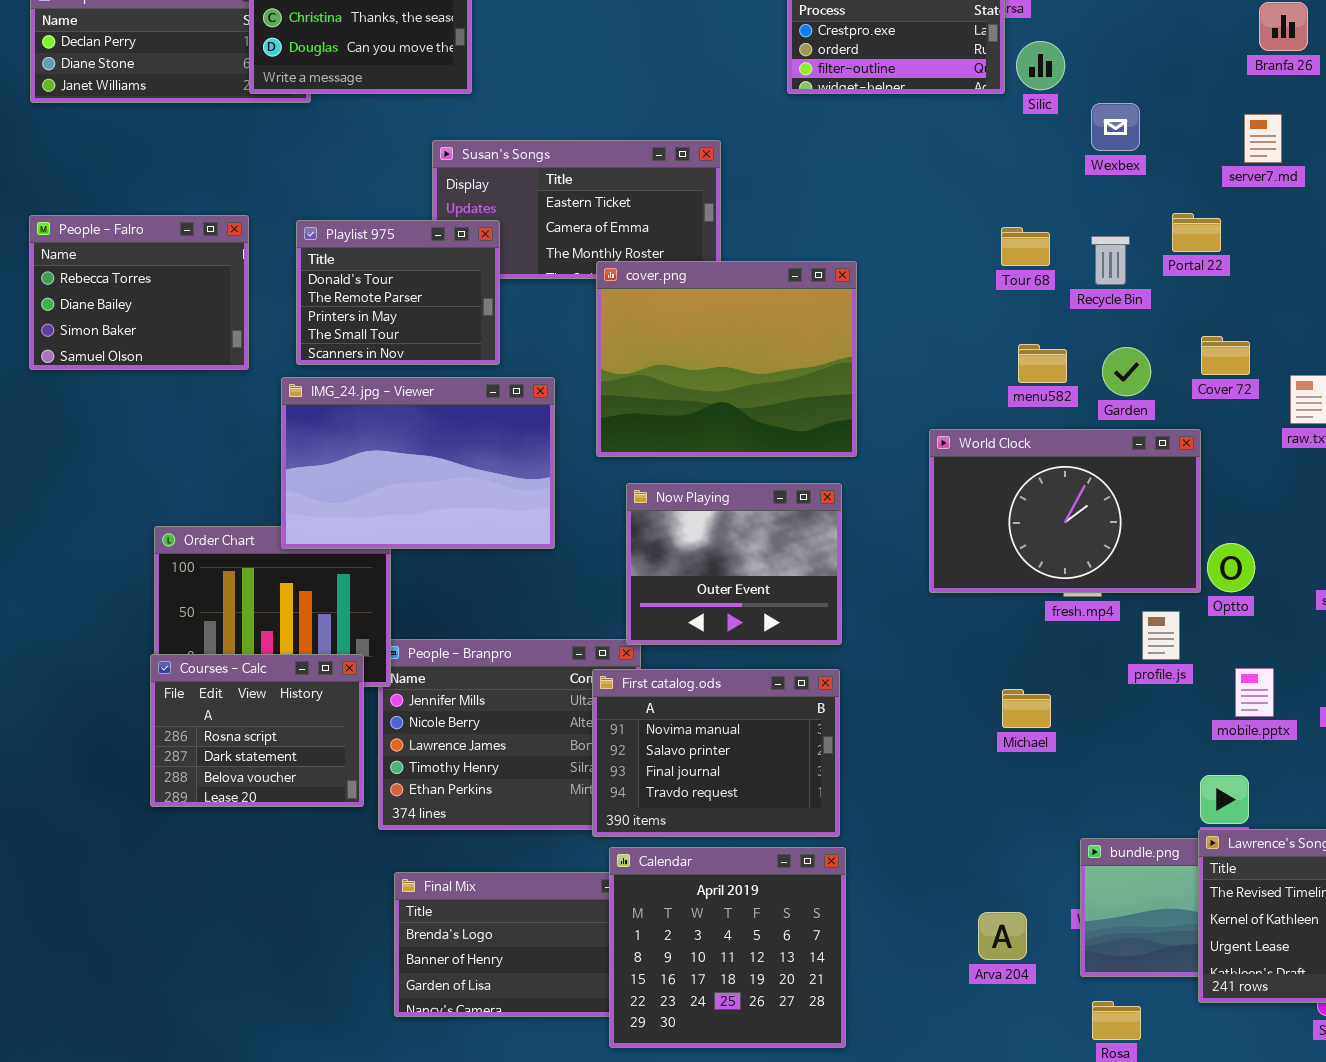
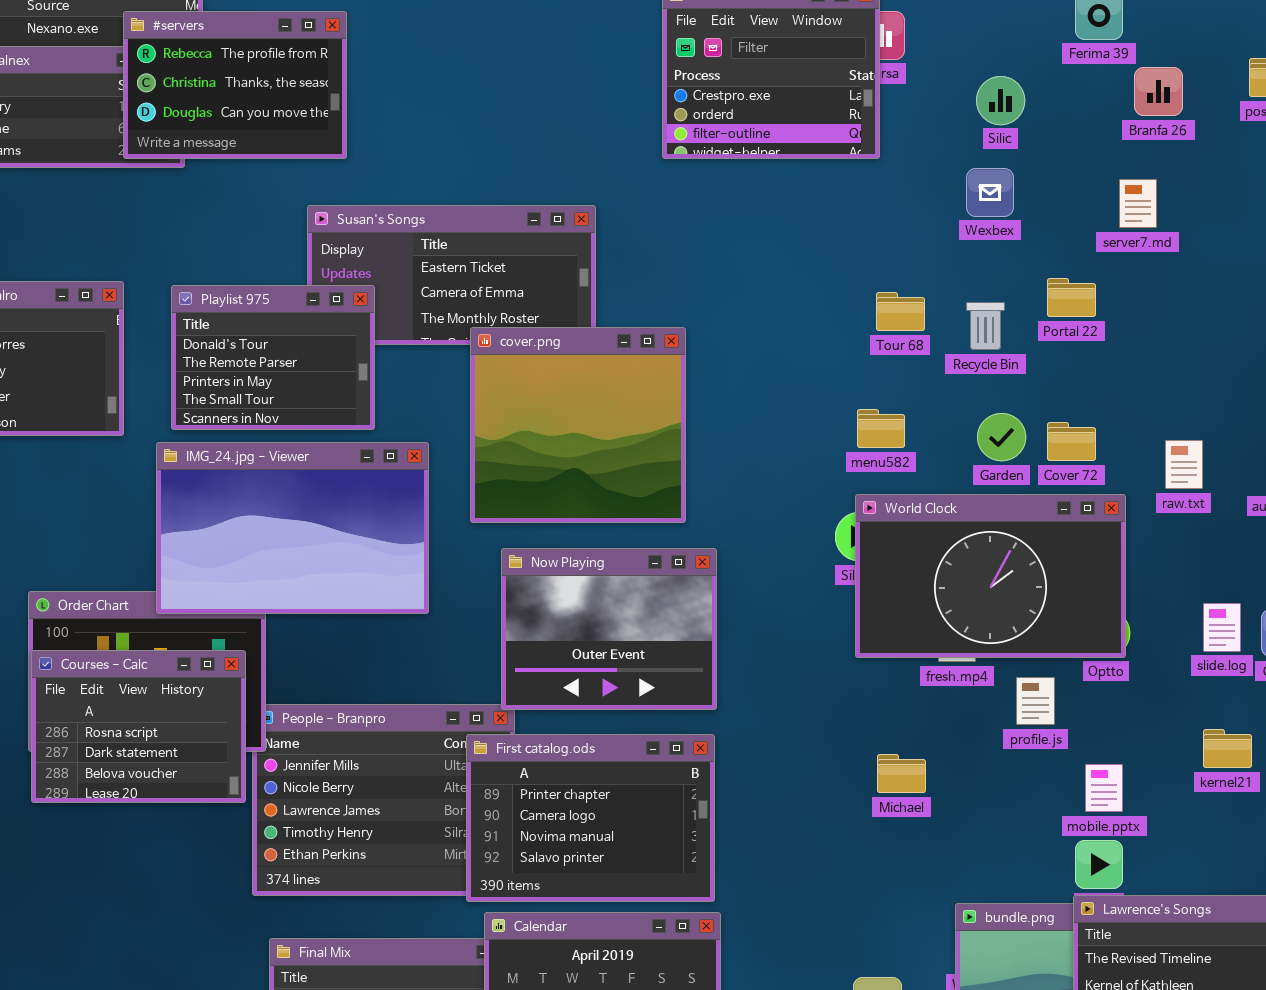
Silic: [1016,41,1065,90] -> [976,76,1025,125], moved
cover.png: [596,261,857,457] -> [470,327,686,523], resized
Cover 72: [1201,336,1250,375] -> [1047,422,1096,461], moved
menu582: [1018,344,1067,383] -> [857,409,905,448], moved
World Clock: [929,429,1201,593] -> [855,494,1126,658], moved
Courses - Calc: [150,654,364,807] -> [31,650,246,803], moved
mobile.pptx: [1235,668,1274,717] -> [1085,764,1123,812], moved
First catalog.ods: [592,669,840,837] -> [466,734,715,902], scrolled up 2 rows

